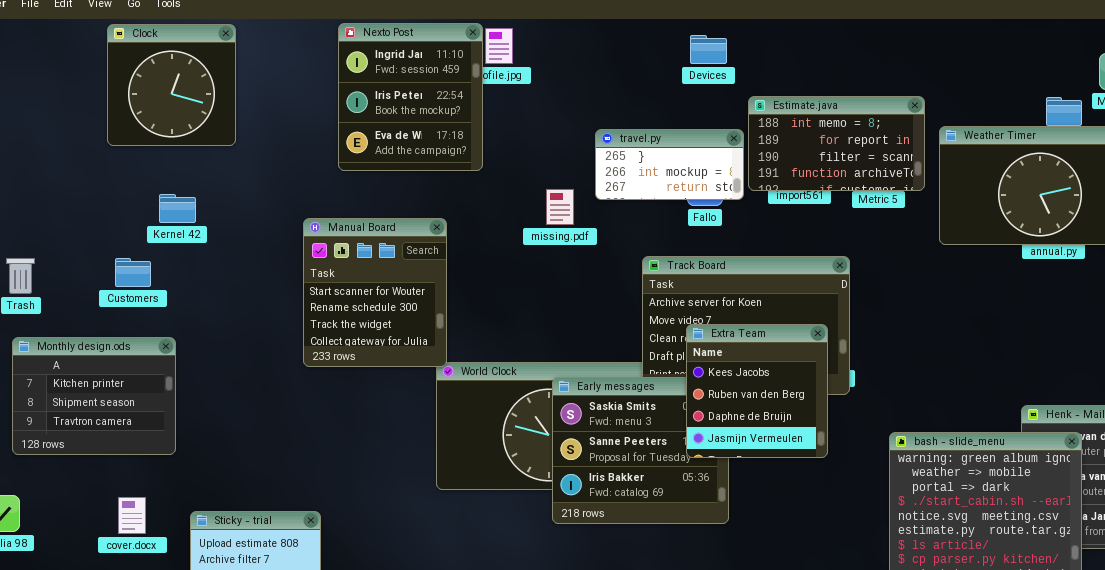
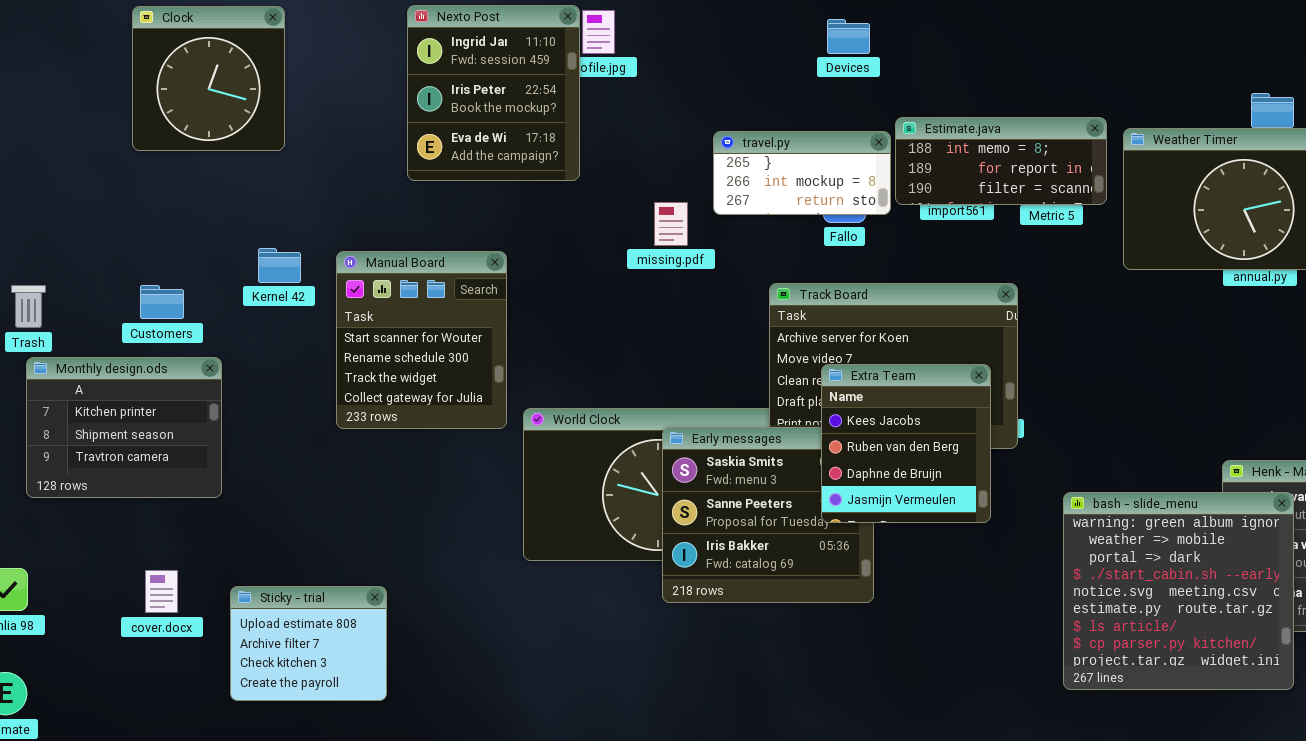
Estimate.java: [748,96,925,191] -> [895,117,1107,205], resized
Kernel 42: [159,194,196,223] -> [258,248,301,283], moved
Manual Board: [303,218,447,367] -> [336,251,507,429], moved
Monthly design.ods: [12,337,176,455] -> [26,357,222,498], moved

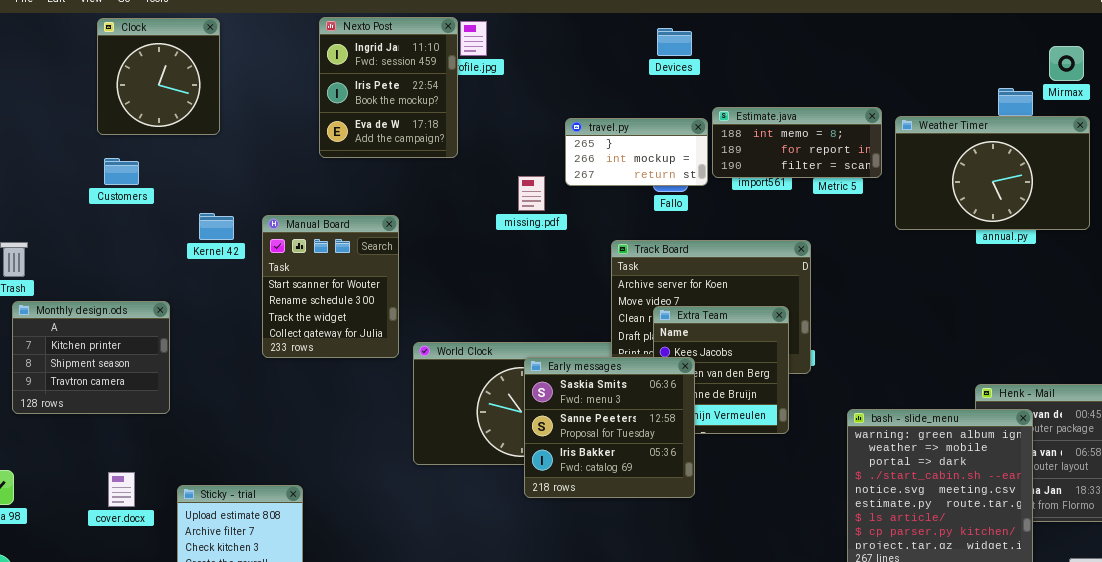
Customers: [140,285,184,319] -> [104,158,139,185], moved
Early messages: [662,427,874,603] -> [524,357,695,498], raised

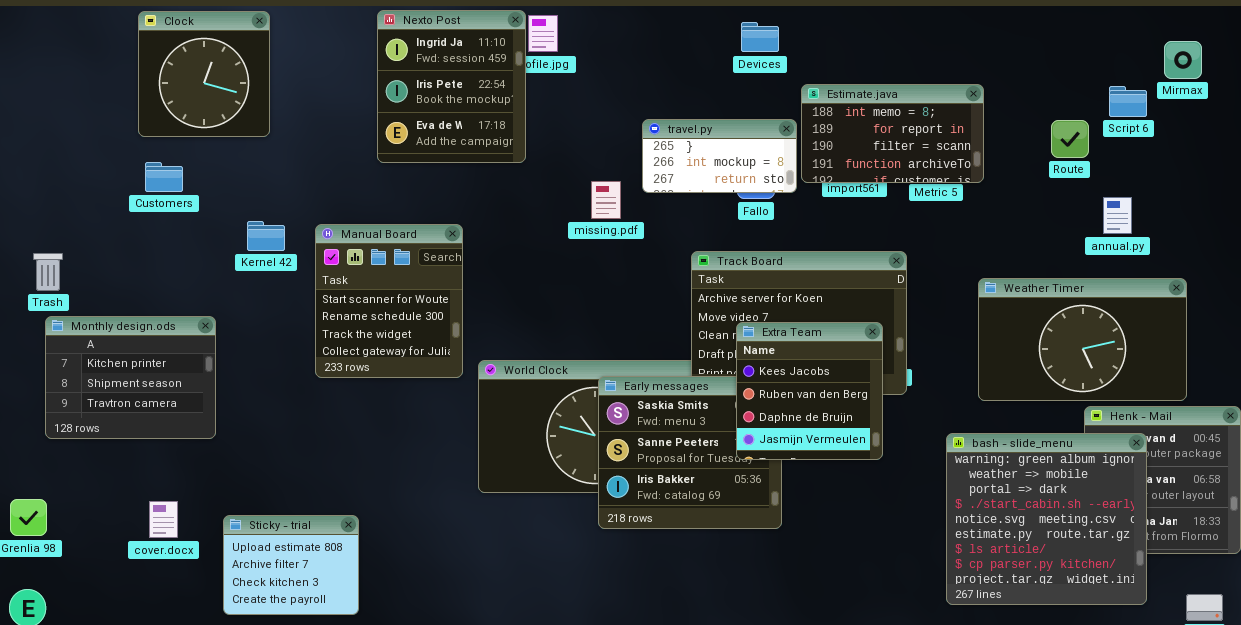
Estimate.java: [712,107,882,178] -> [801,84,984,183], resized
Weather Timer: [895,116,1090,230] -> [978,278,1187,401], moved
Extra Team: [653,306,789,434] -> [736,322,883,460], raised

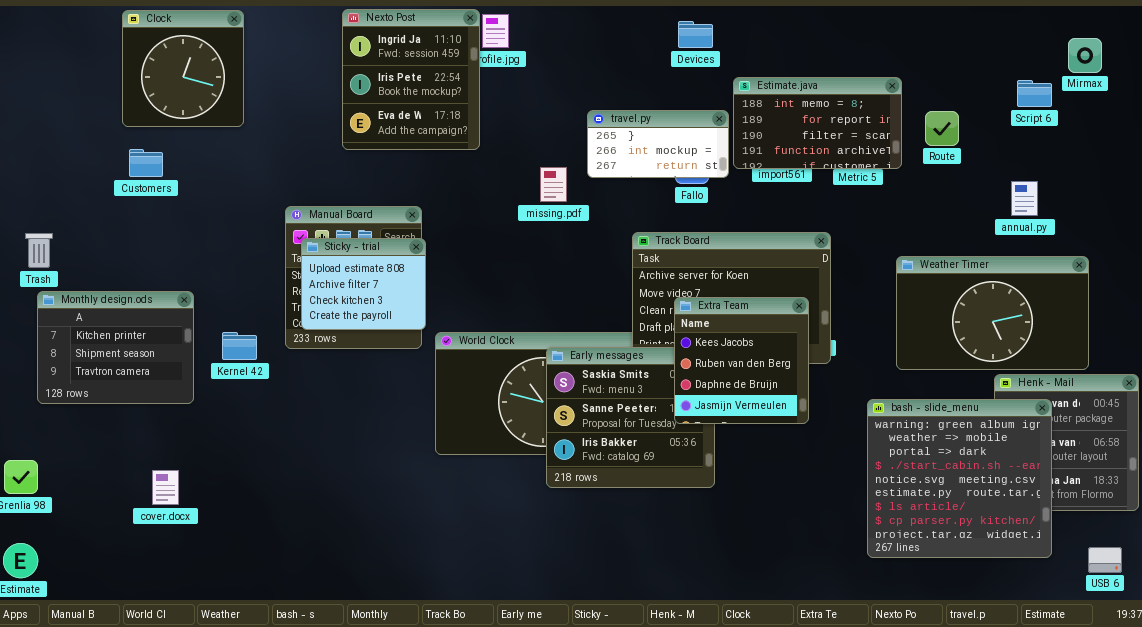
Route: [1051,120,1089,158] -> [925,111,959,146], moved
Kernel 42: [247,221,285,251] -> [222,332,257,360], moved
cover.docx: [149,501,178,538] -> [152,470,179,505], moved
Sticky - trial: [223,515,359,615] -> [301,238,426,330], moved

